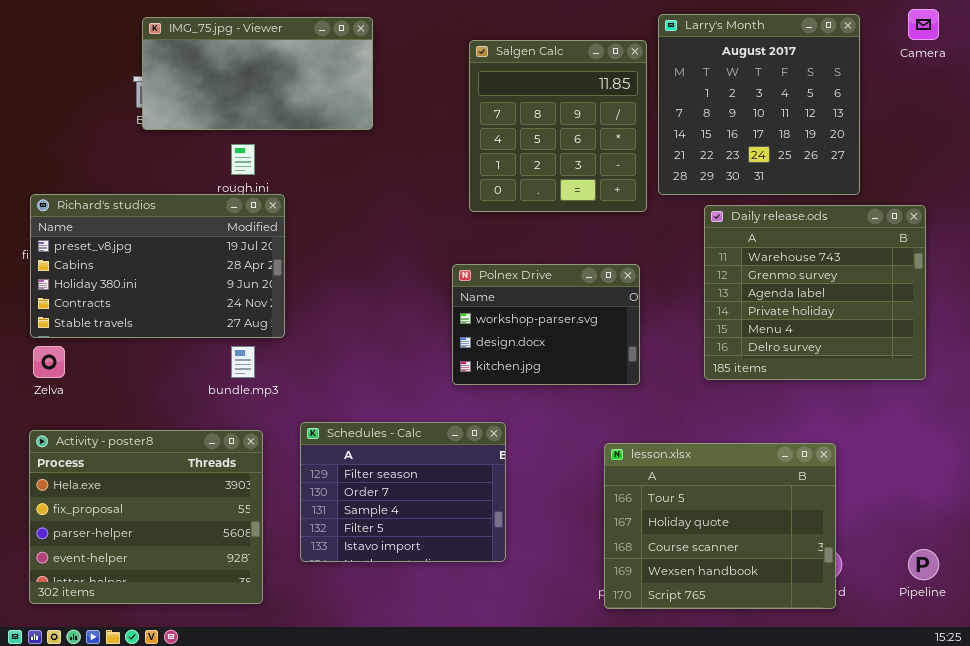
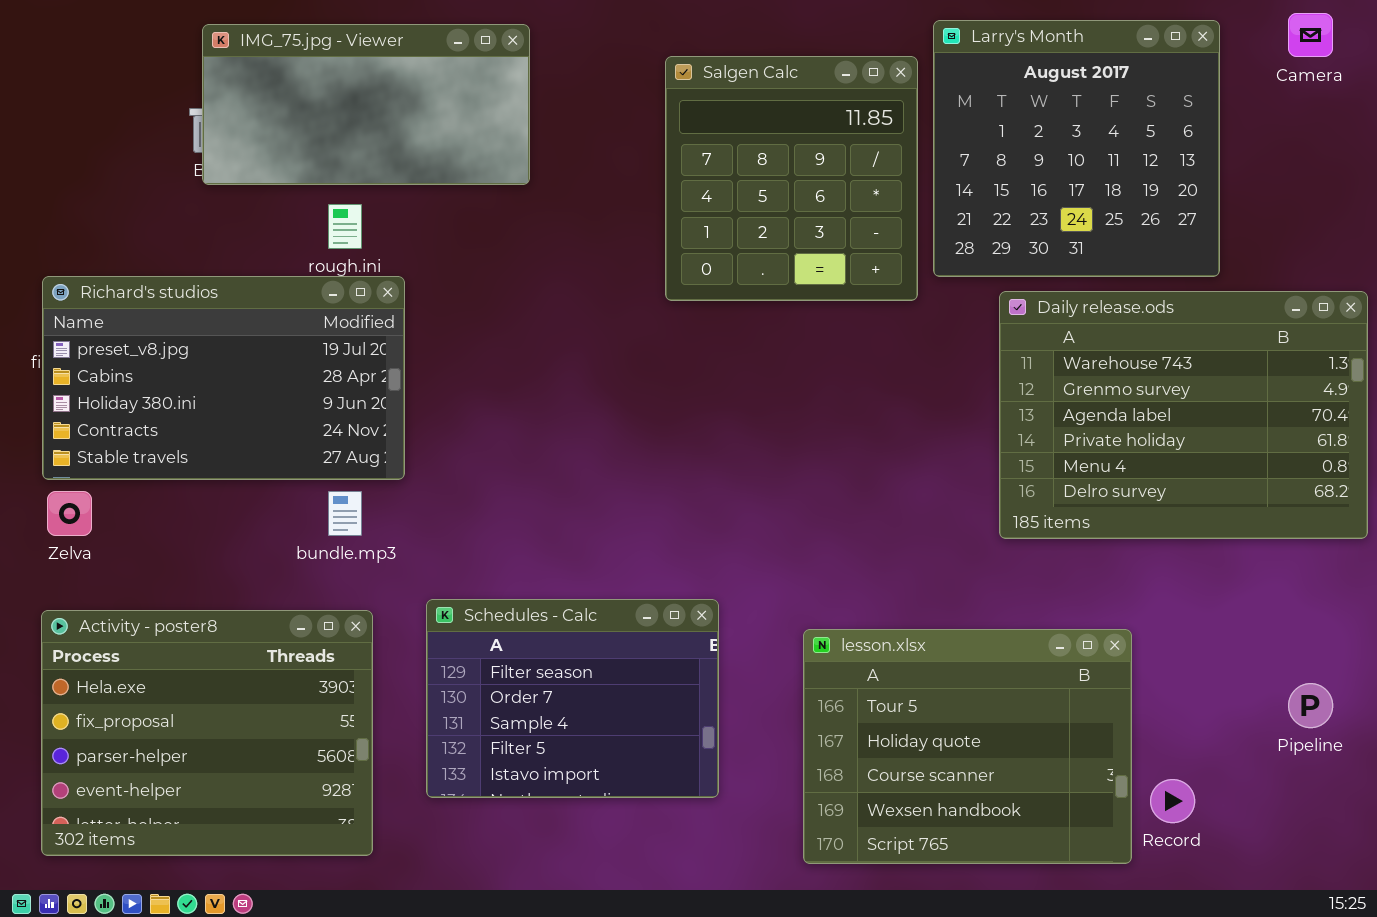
Daily release.ods: [704,205,926,380] -> [999,291,1368,539], resized
Polnex Drive: [452,264,640,385] -> none, closed
lesson.xlsx: [604,443,836,609] -> [803,629,1132,864], moved
Pipeline: [908,549,939,580] -> [1288,683,1333,728], moved

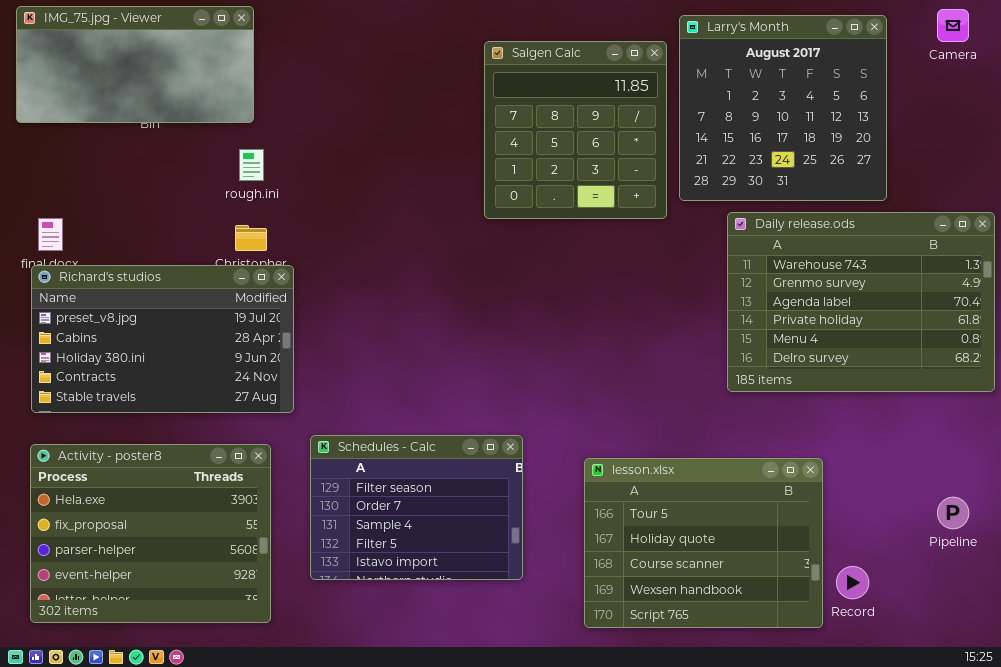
IMG_75.jpg - Viewer: [202,24,530,185] -> [16,6,254,123], moved
Richard's studios: [42,276,405,480] -> [31,265,294,413], moved

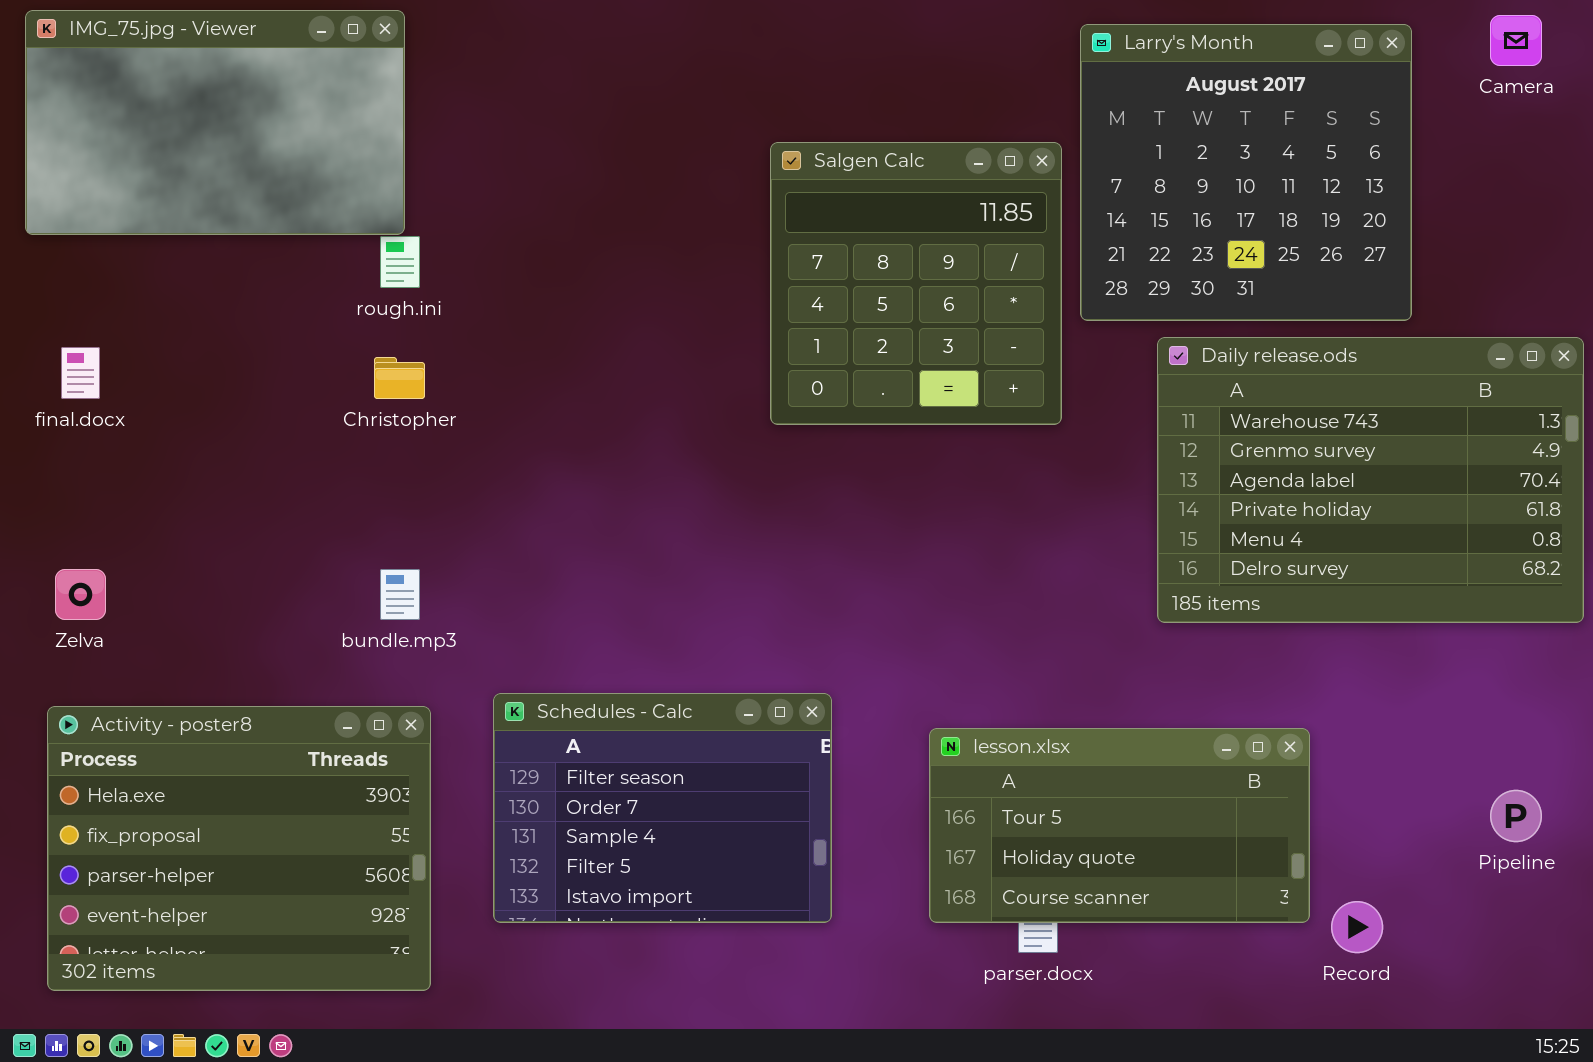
IMG_75.jpg - Viewer: [16,6,254,123] -> [25,10,405,235], resized
Salgen Calc: [484,41,667,219] -> [770,142,1062,425], moved
Richard's studios: [31,265,294,413] -> none, closed
lesson.xlsx: [584,458,823,628] -> [929,728,1310,923], resized

